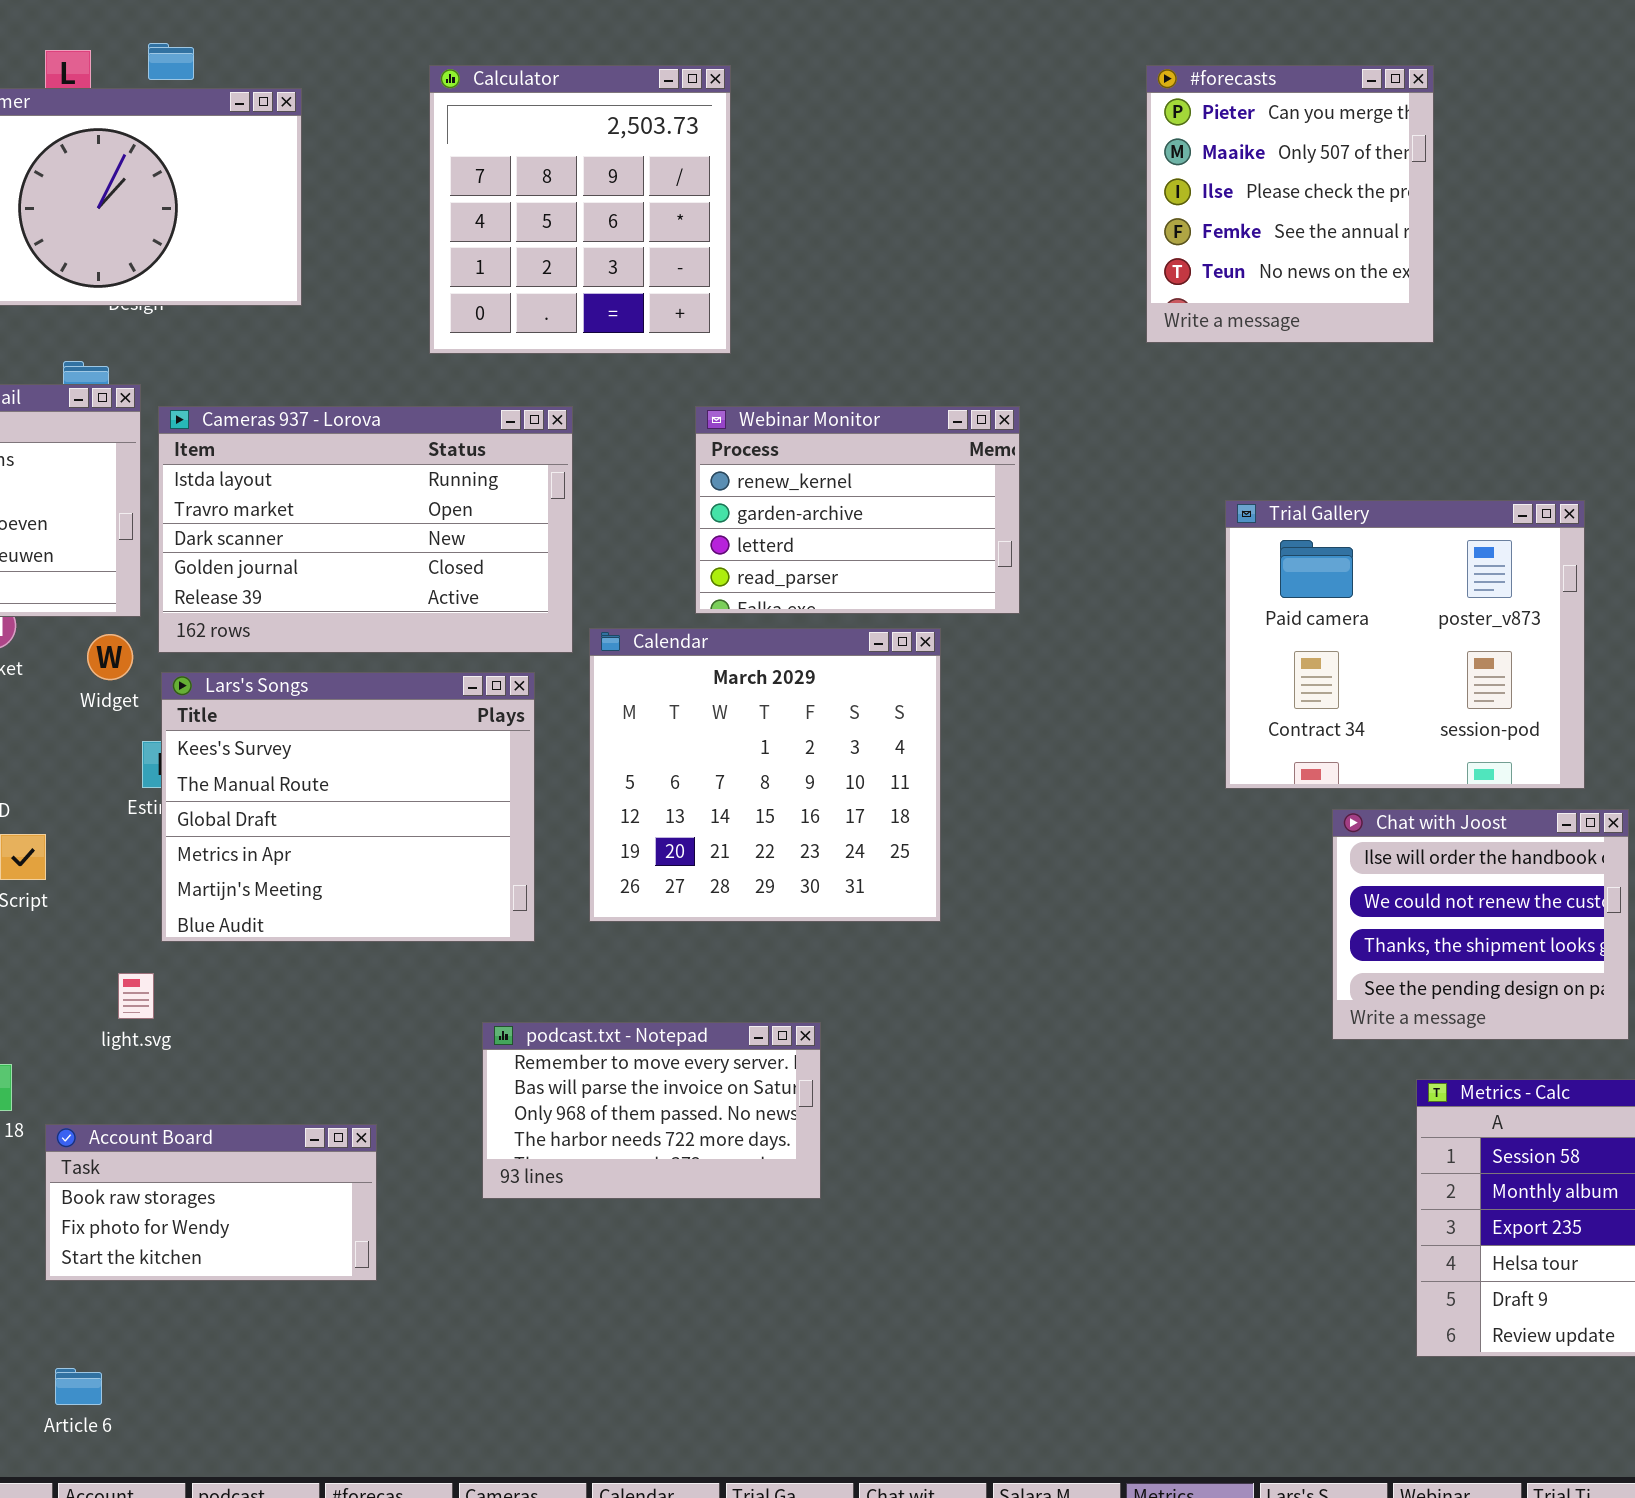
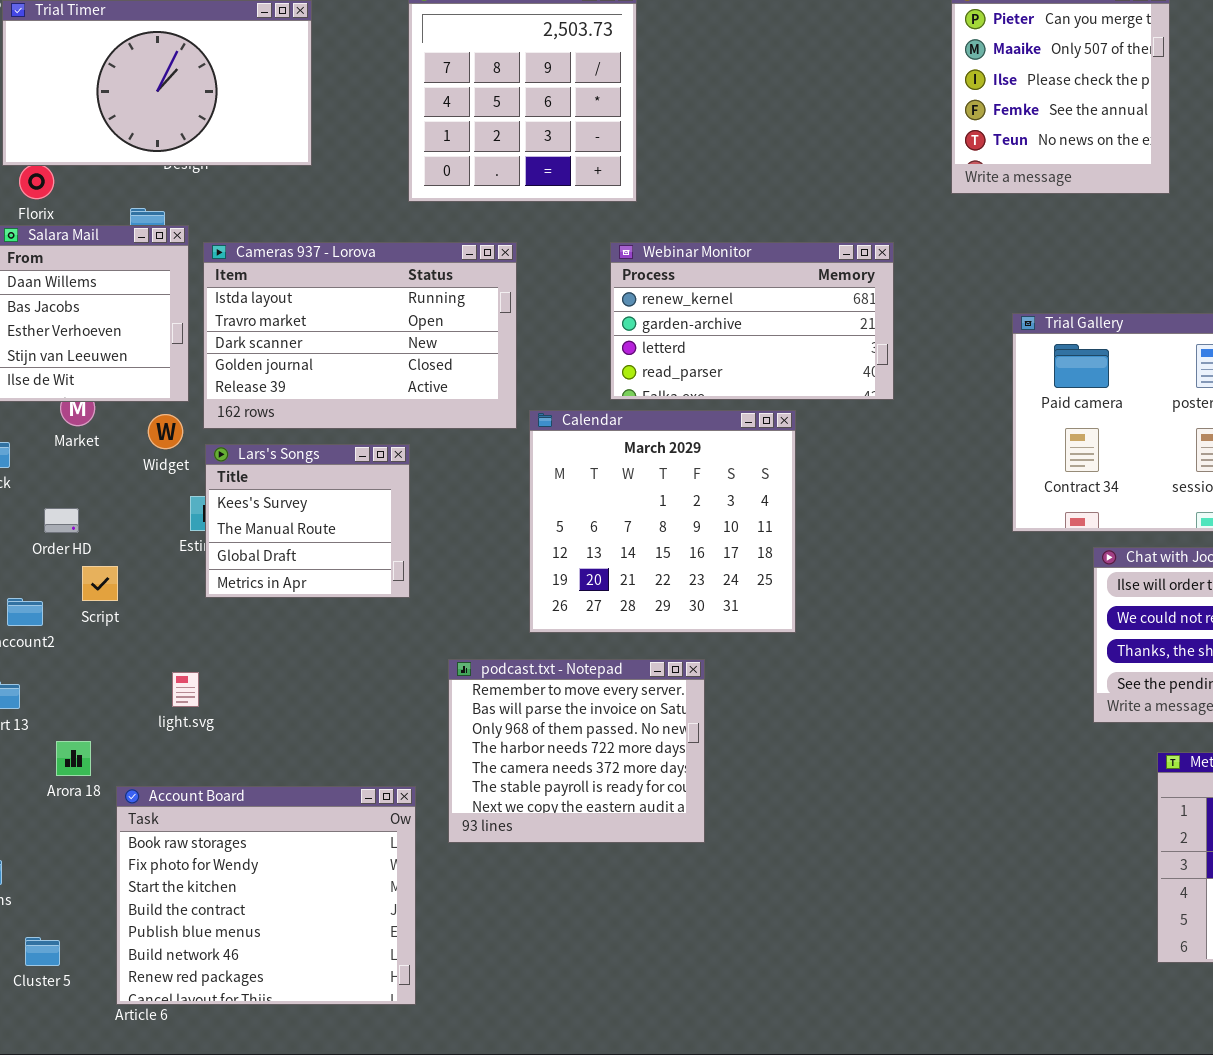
Webinar Monitor: [695,406,1020,614] -> [610,242,894,400], resized
Lars's Songs: [161,672,535,942] -> [205,444,410,598], resized
podcast.txt - Notepad: [482,1022,821,1199] -> [448,659,705,843], resized
Account Board: [45,1124,377,1281] -> [116,786,416,1005], resized

